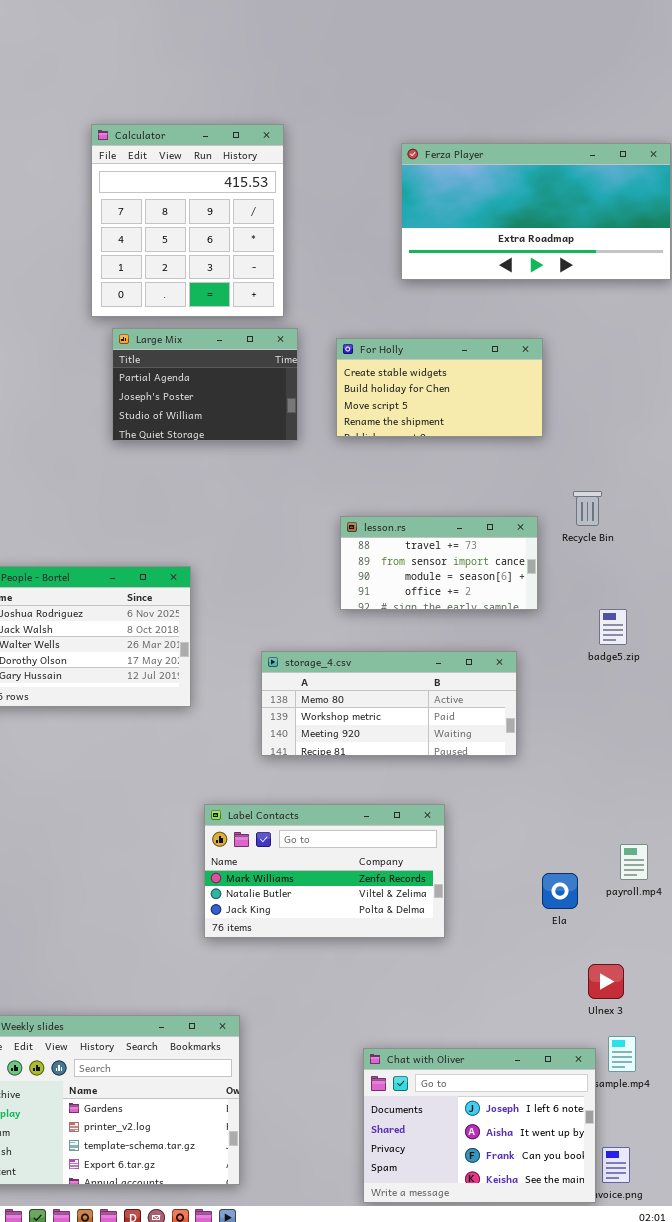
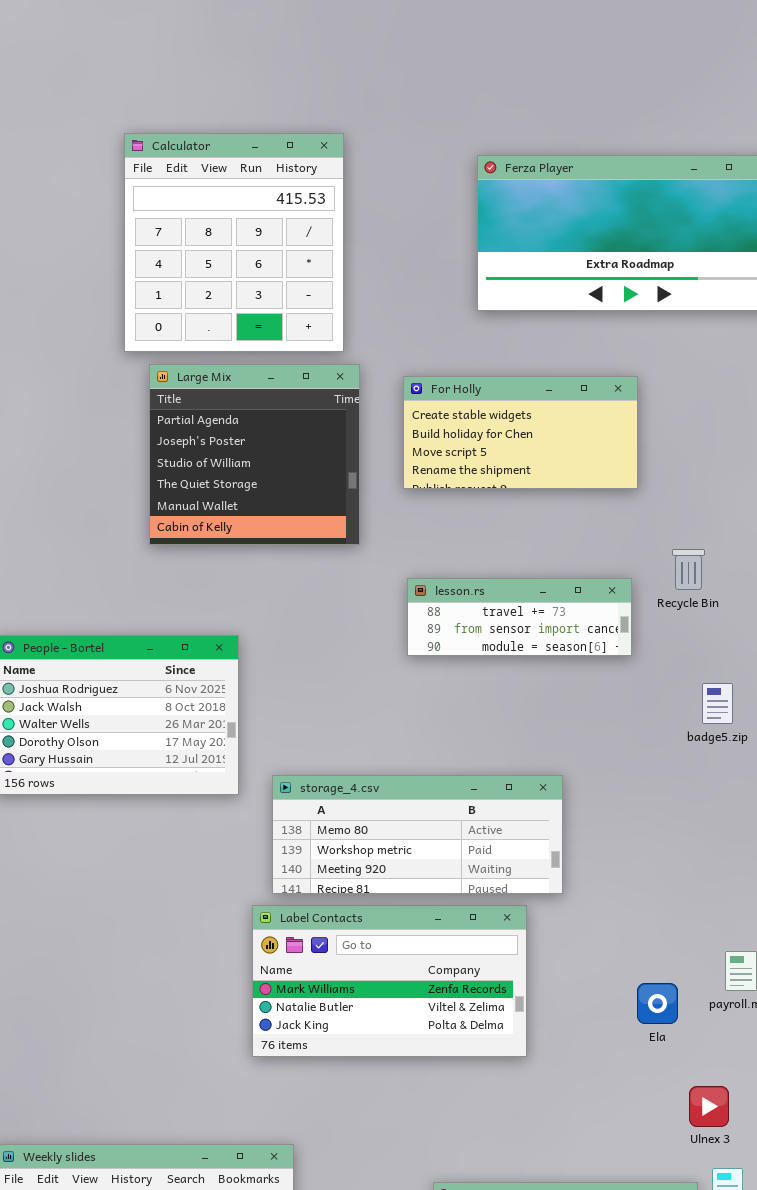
Large Mix: [112,328,298,441] -> [149,364,360,545], resized
lesson.rs: [340,516,538,610] -> [407,578,632,656], resized
storage_4.csv: [261,651,517,756] -> [272,775,563,894], moved

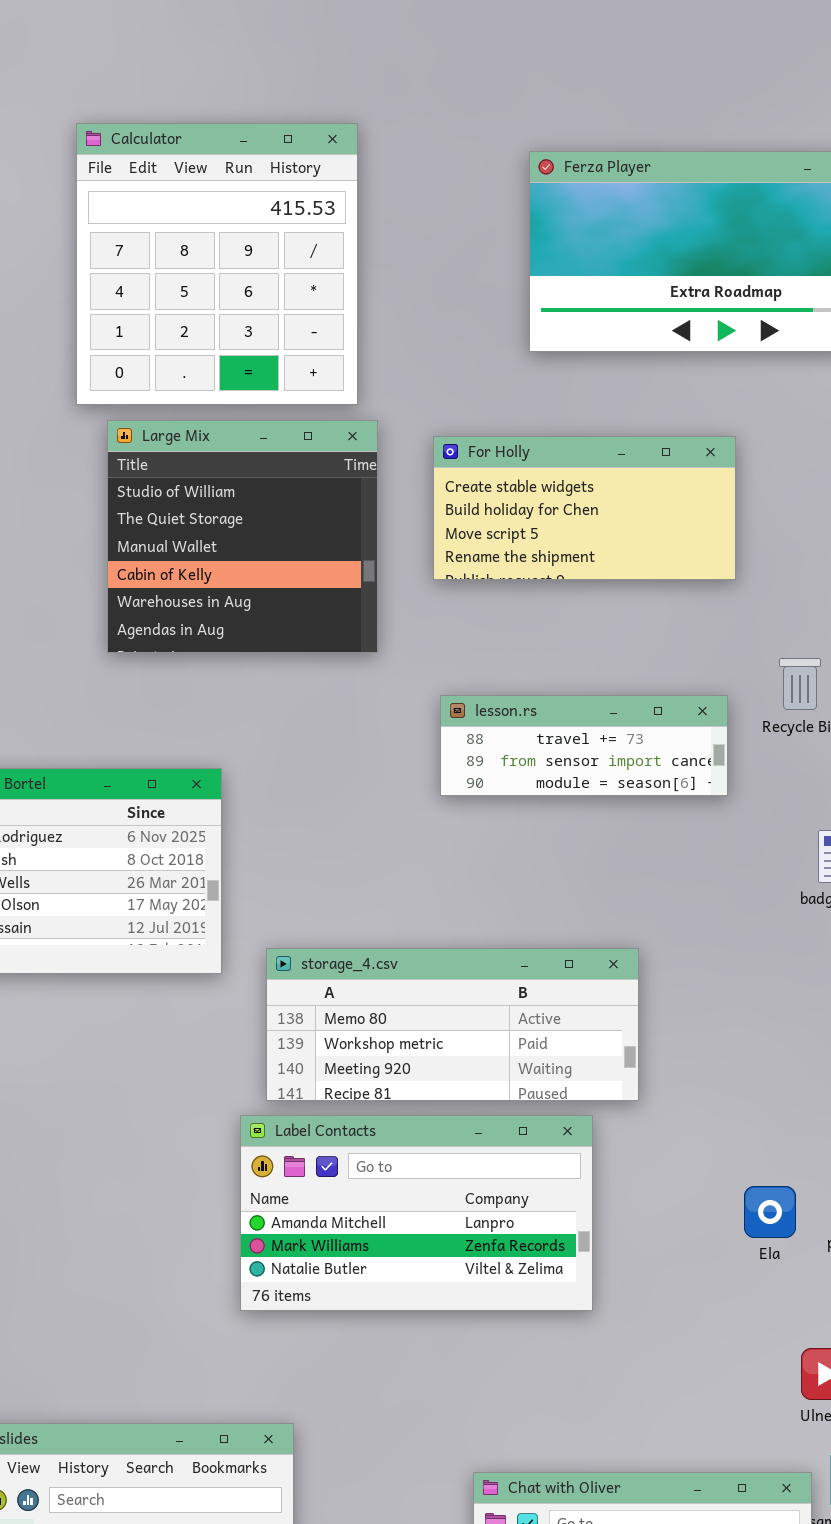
Large Mix: [149,364,360,545] -> [107,420,378,653], scrolled down 2 rows
Label Contacts: [252,905,527,1057] -> [240,1115,593,1311], scrolled up 1 row
Ela: [637,983,678,1024] -> [744,1186,796,1238], moved

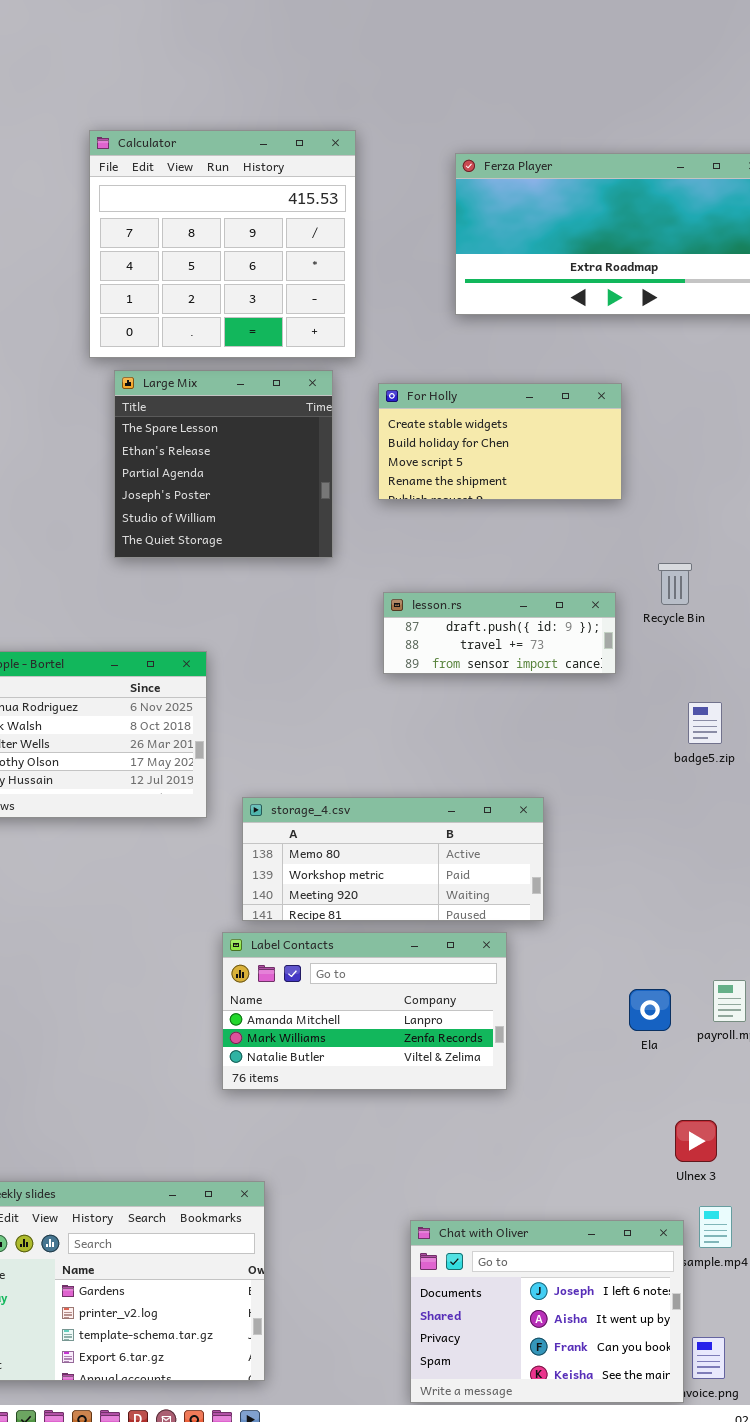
Calculator: [76,123,358,405] -> [89,130,356,358], resized
Large Mix: [107,420,378,653] -> [114,370,333,558], scrolled up 4 rows
lesson.rs: [440,695,728,796] -> [383,592,616,674], scrolled up 1 row

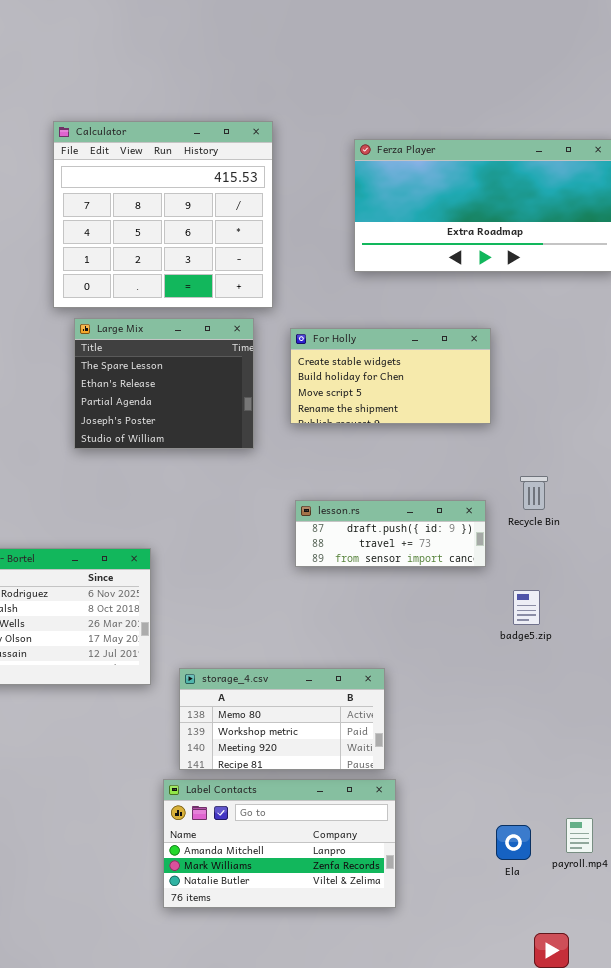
Large Mix: [114,370,333,558] -> [74,318,254,449], resized
badge5.zip: [688,702,722,744] -> [513,590,540,625], moved
storage_4.csv: [242,797,544,921] -> [179,668,385,770], resized

